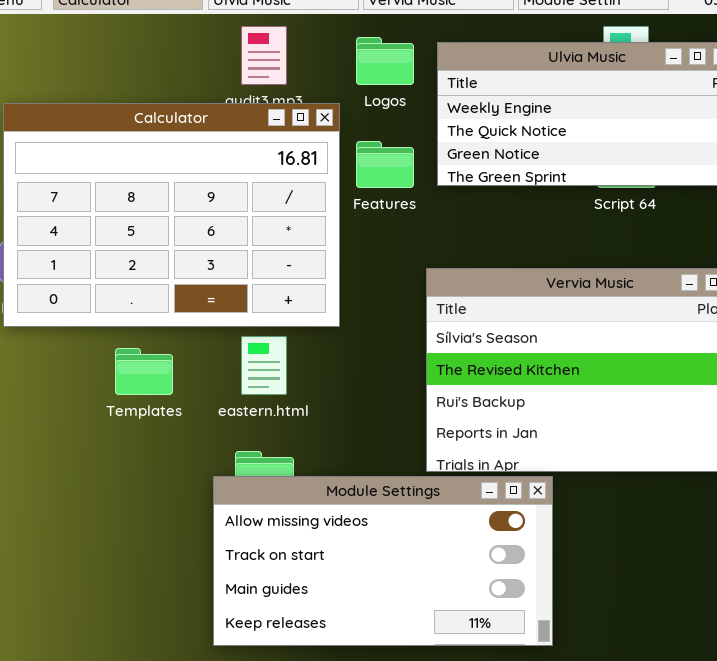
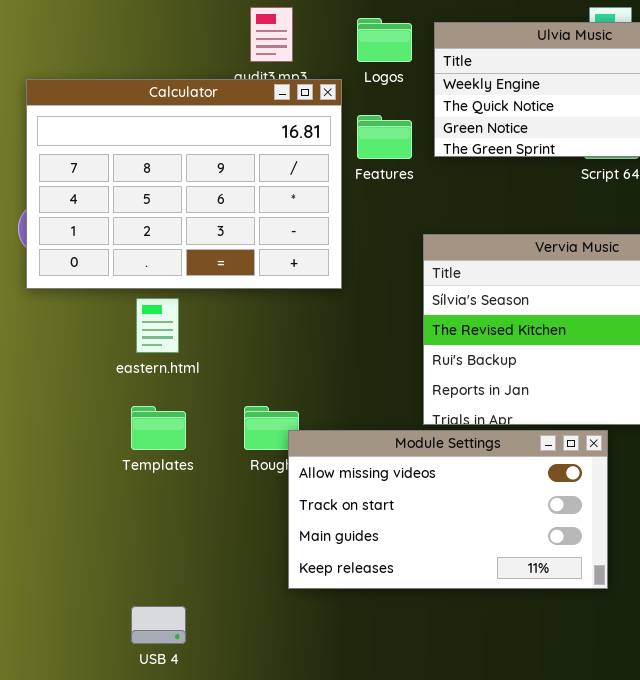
eastern.html: [241,336,287,395] -> [136,298,179,353], moved
Templates: [115,348,173,395] -> [131,406,186,450], moved
Module Settings: [213,476,553,646] -> [288,430,608,589], moved

